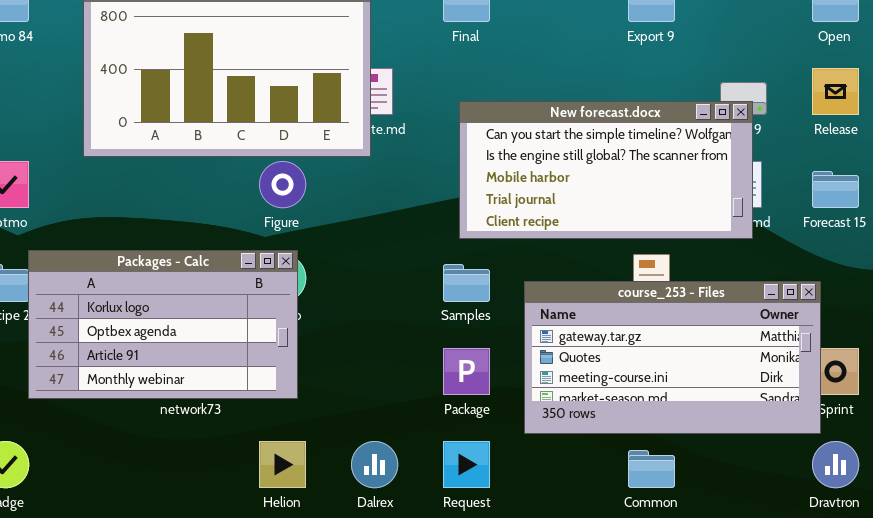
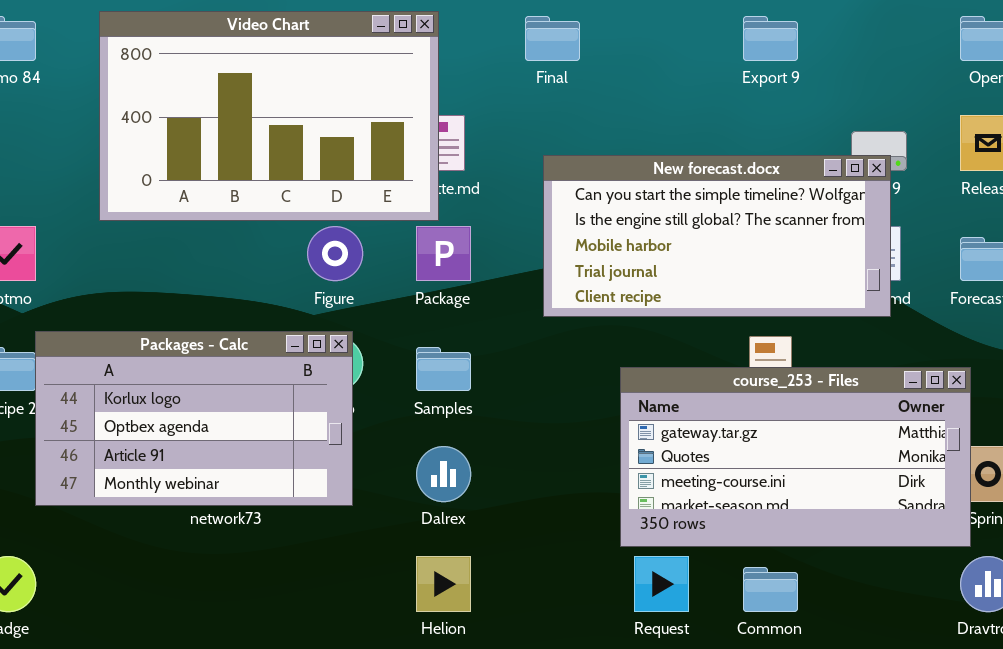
Samples: [443,264,490,302] -> [416,347,471,391], moved
Package: [443,348,490,395] -> [416,226,471,281], moved
Helion: [259,441,306,488] -> [416,556,471,612], moved
Dalrex: [351,441,398,488] -> [416,446,471,502], moved
Request: [443,441,490,488] -> [634,556,689,612], moved

